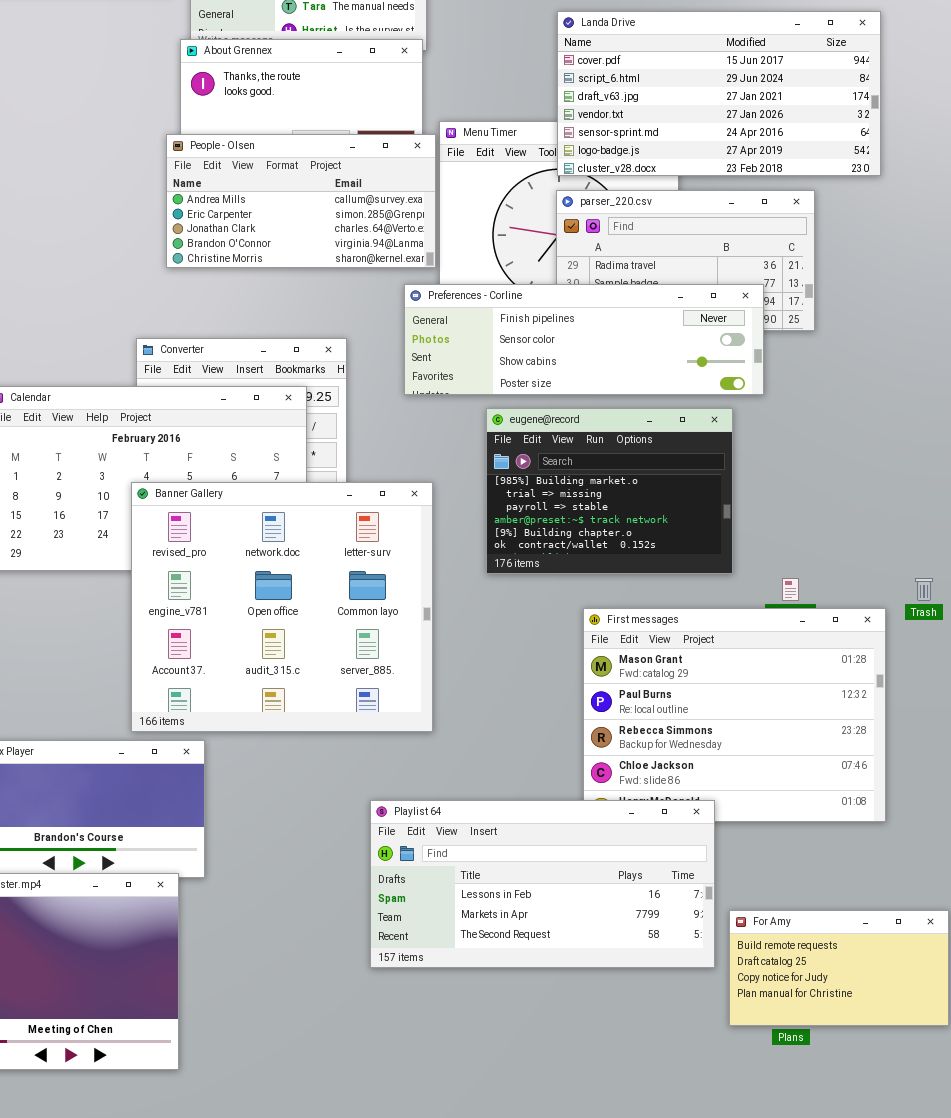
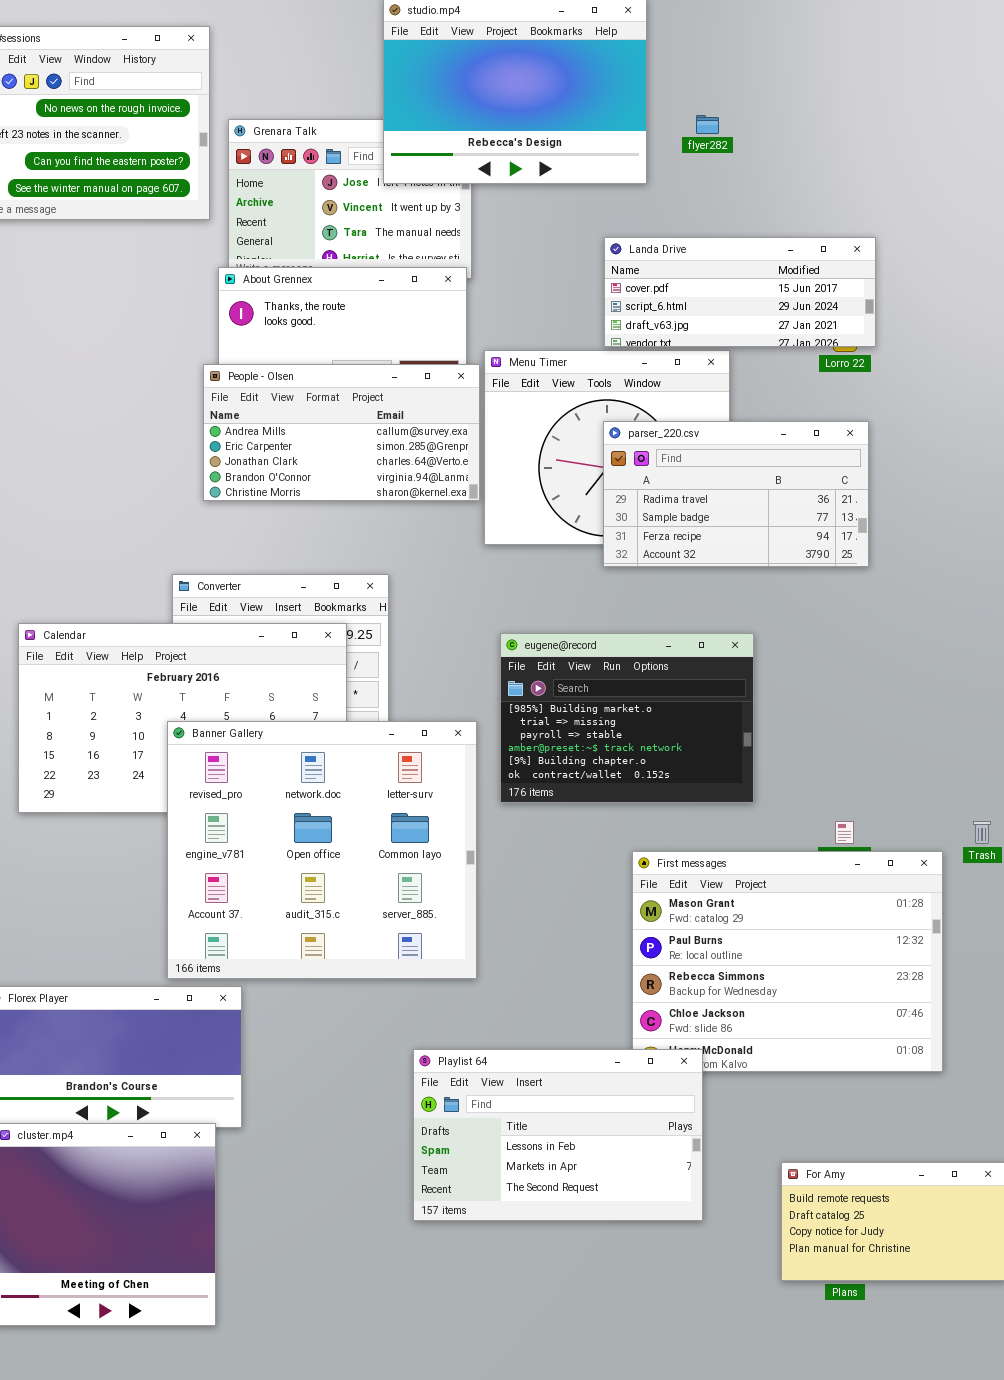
Landa Drive: [557,11,881,176] -> [604,237,876,347], resized
Preferences - Corline: [404,284,764,395] -> none, closed
eugene@record: [486,408,733,574] -> [500,633,754,803], moved
Playlist 64: [370,800,715,968] -> [413,1049,703,1221], resized

